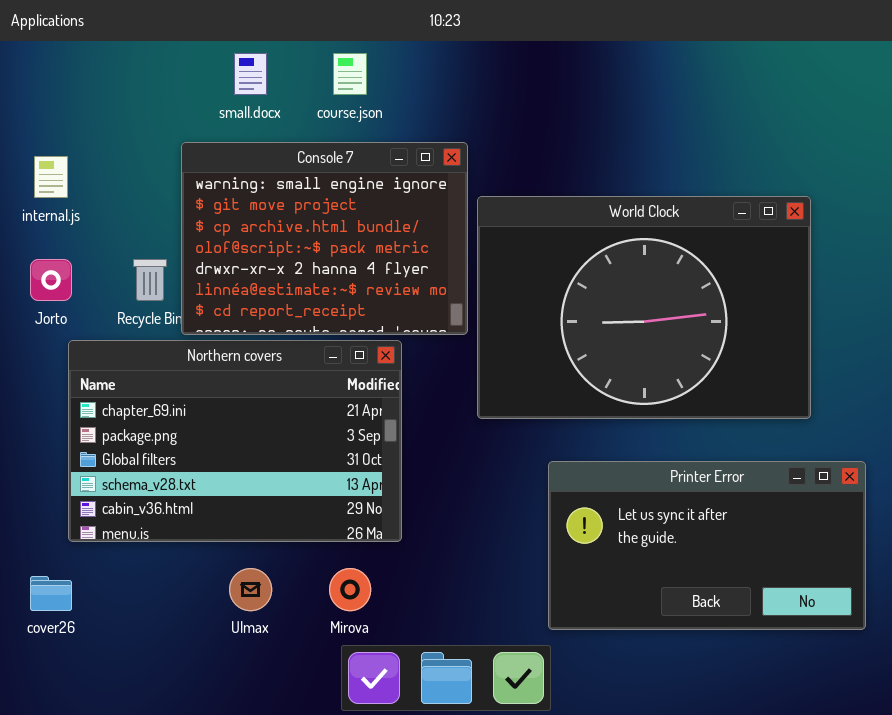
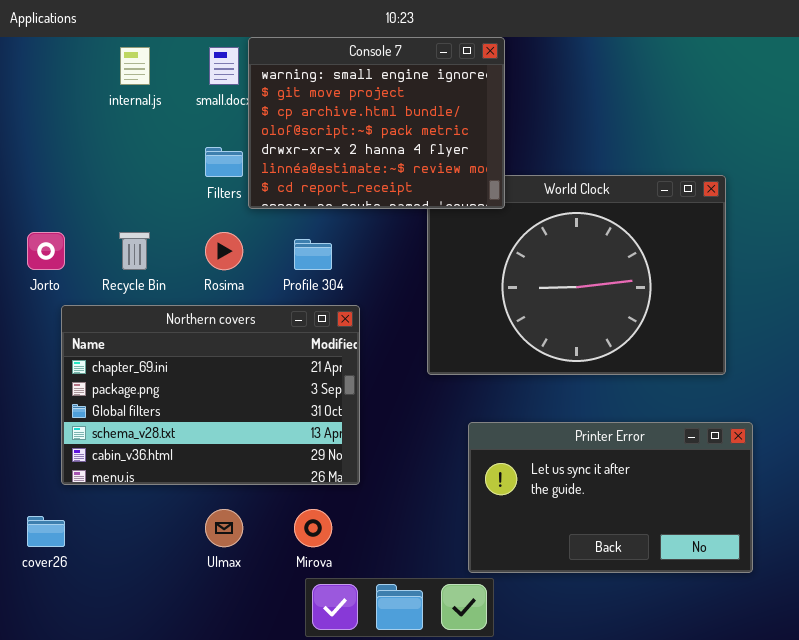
Console 7: [181,142,468,335] -> [248,37,505,209], moved
internal.js: [34,156,68,198] -> [120,47,150,85], moved
Printer Error: [548,461,866,630] -> [468,422,753,573], moved

